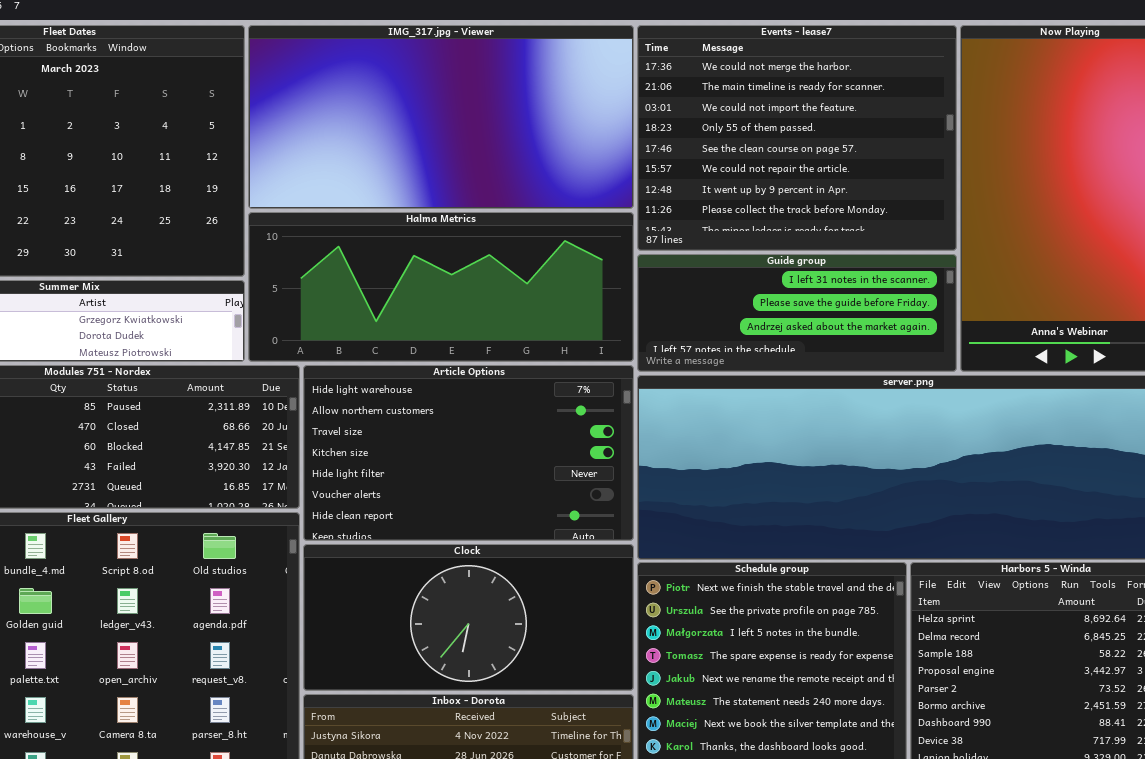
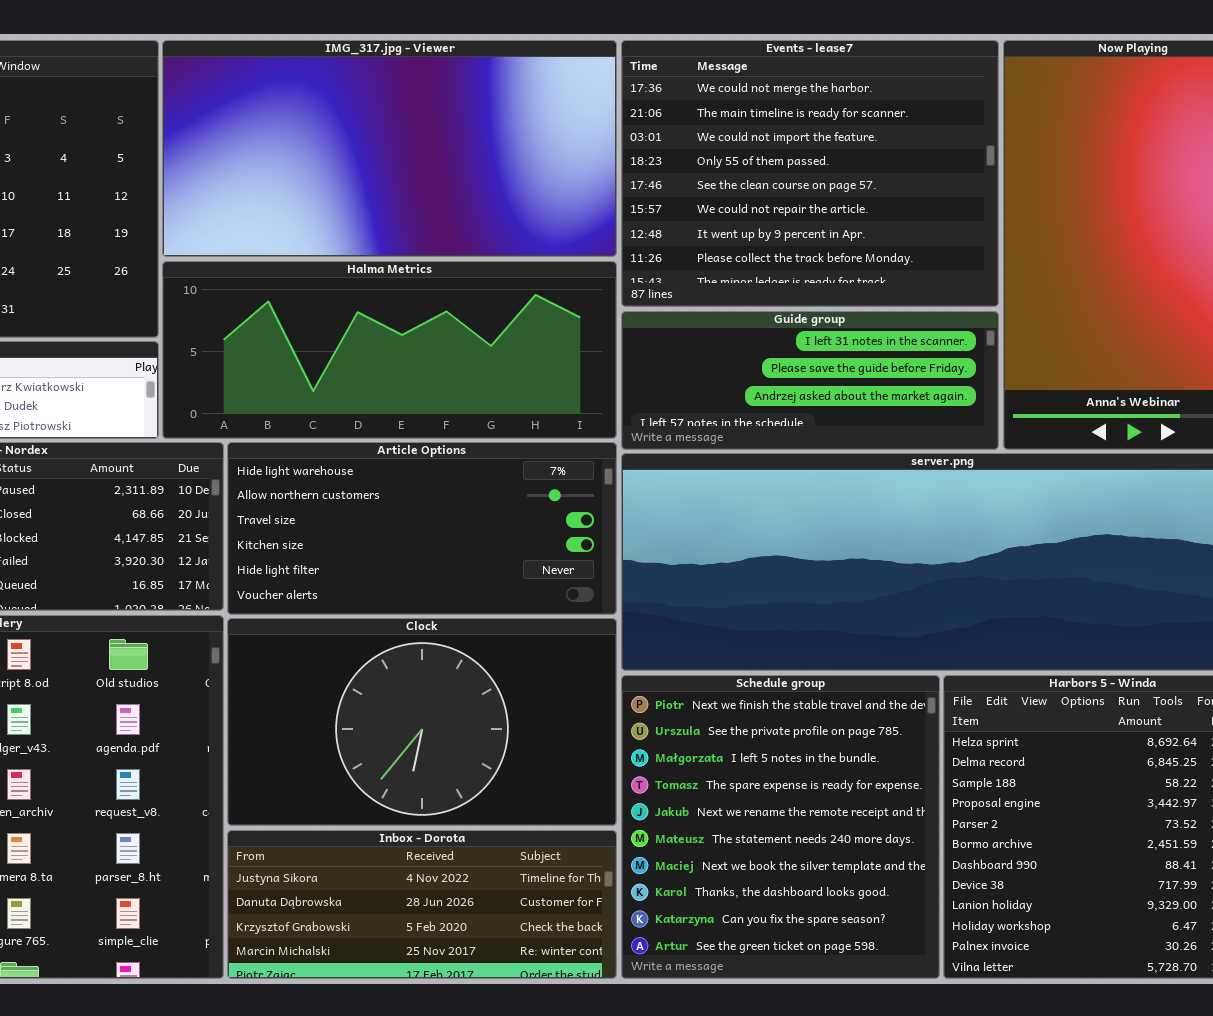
Article Options: [303,365,634,541] -> [227,442,617,615], resized
Clock: [303,544,634,691] -> [227,618,617,826], resized

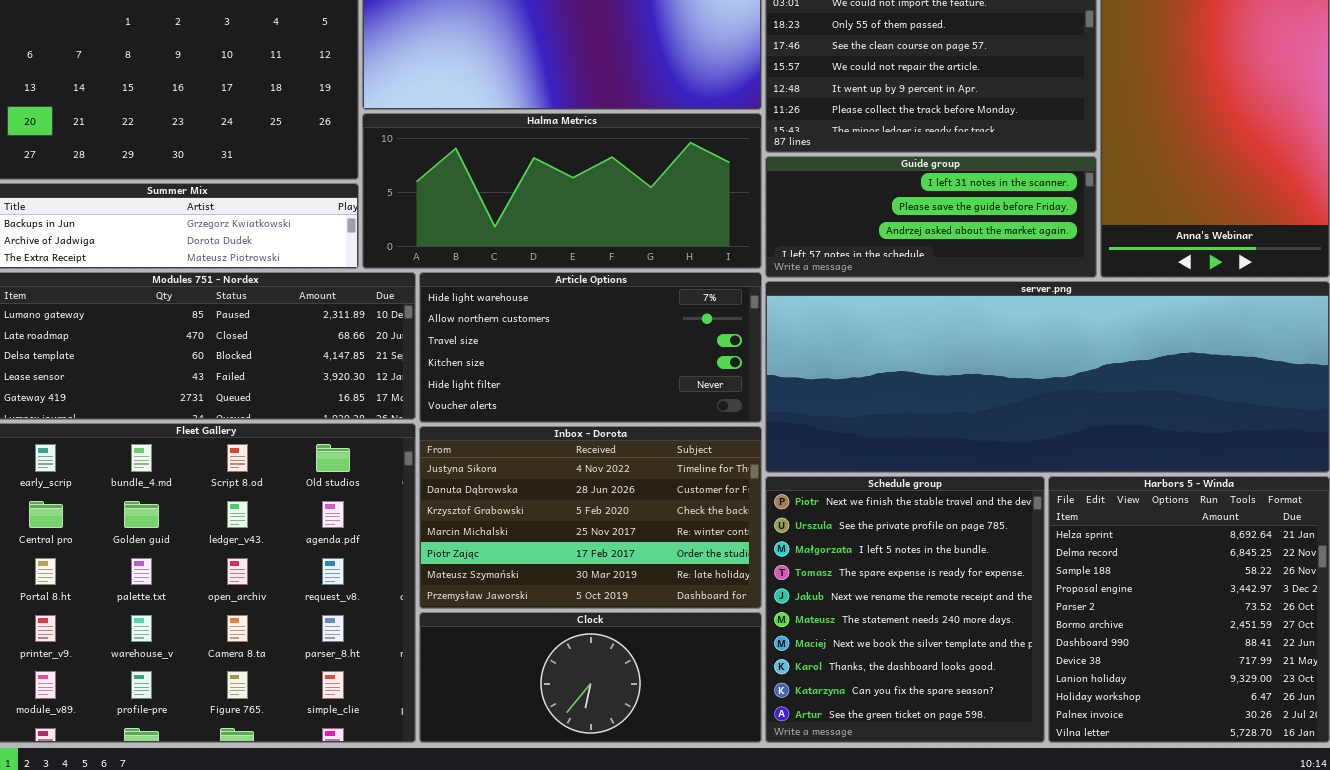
Clock: [227,618,617,826] -> [419,612,762,743], moved, resized
Inbox - Dorota: [227,830,617,979] -> [419,426,762,609], moved, resized

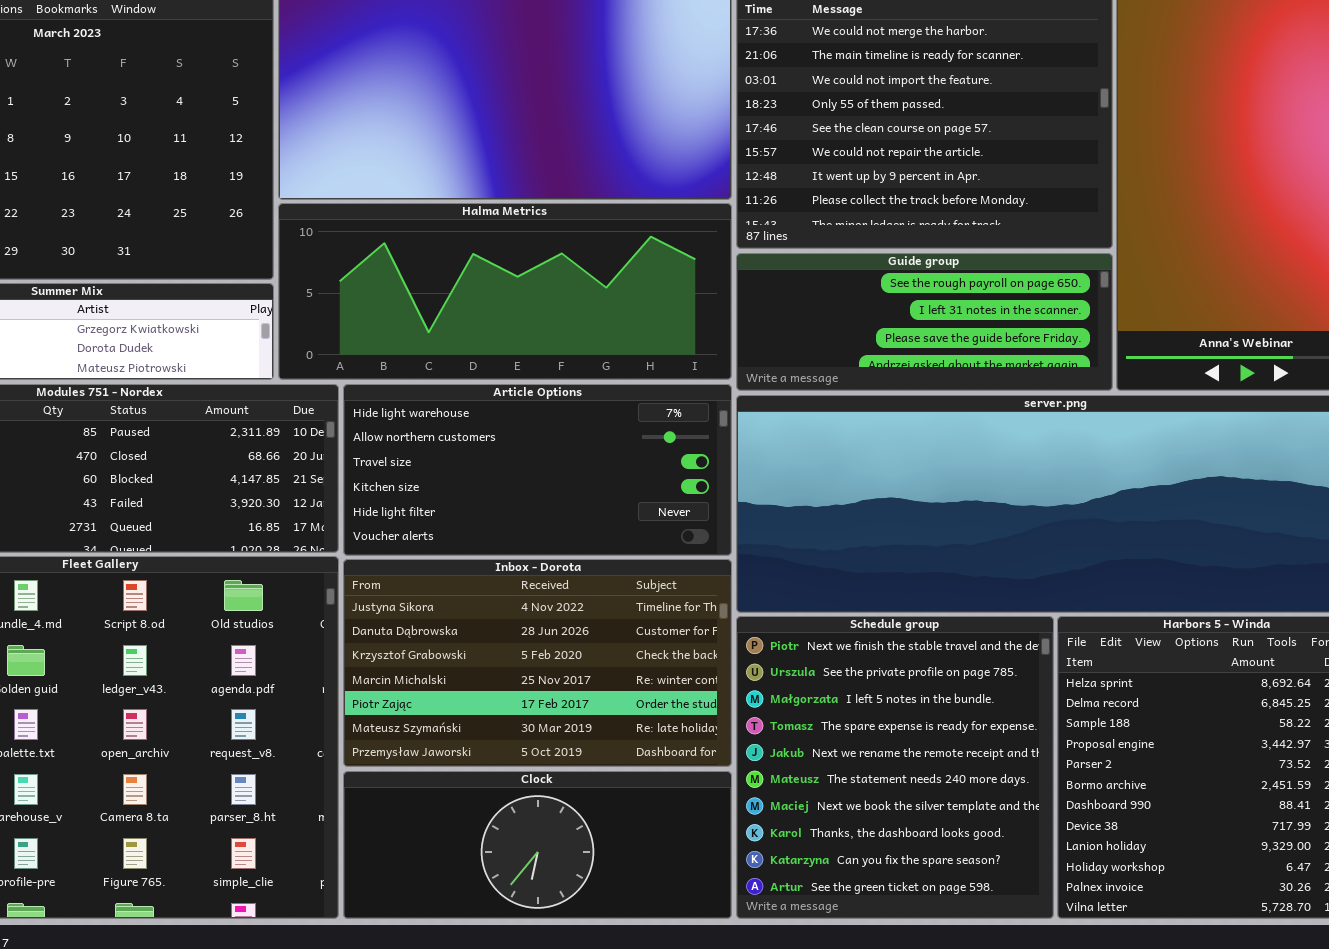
Guide group: [765,156,1097,278] -> [736,253,1113,391], scrolled up 1 row

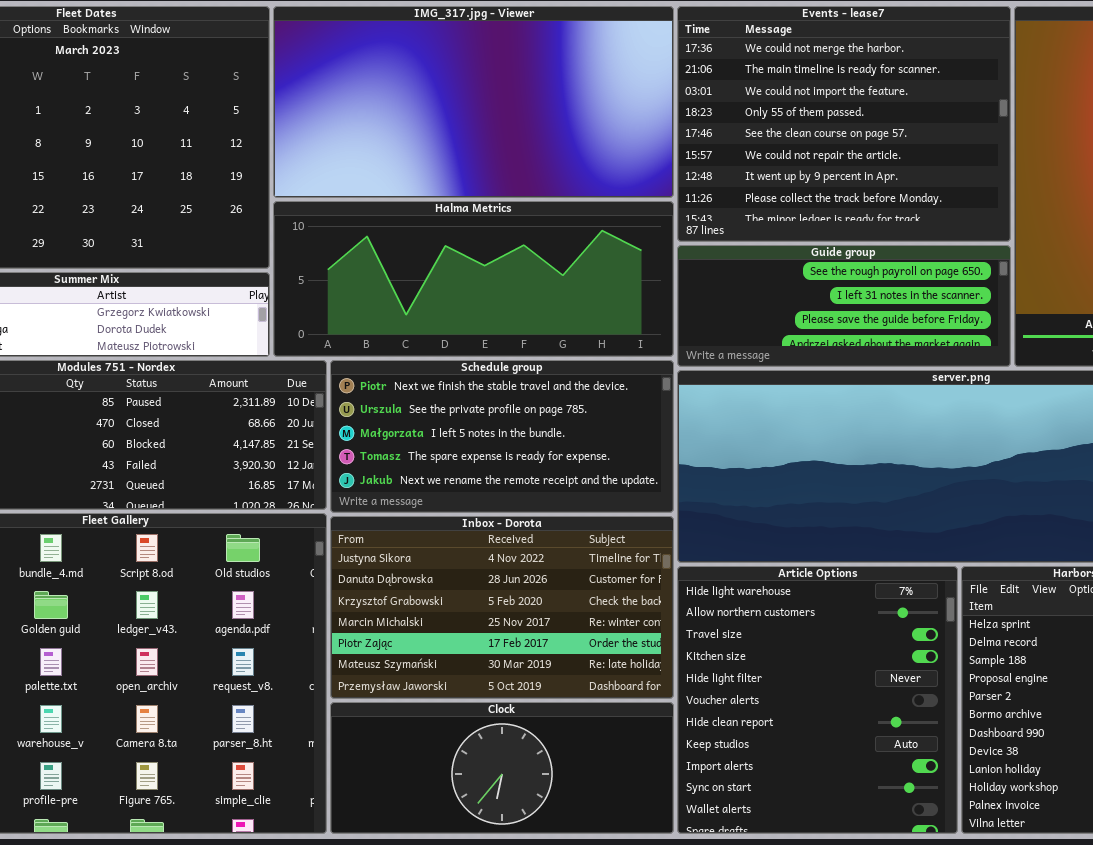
Article Options: [343,384,732,556] -> [677,566,958,834], moved, resized
Schedule group: [736,616,1054,919] -> [330,360,674,513], moved, resized

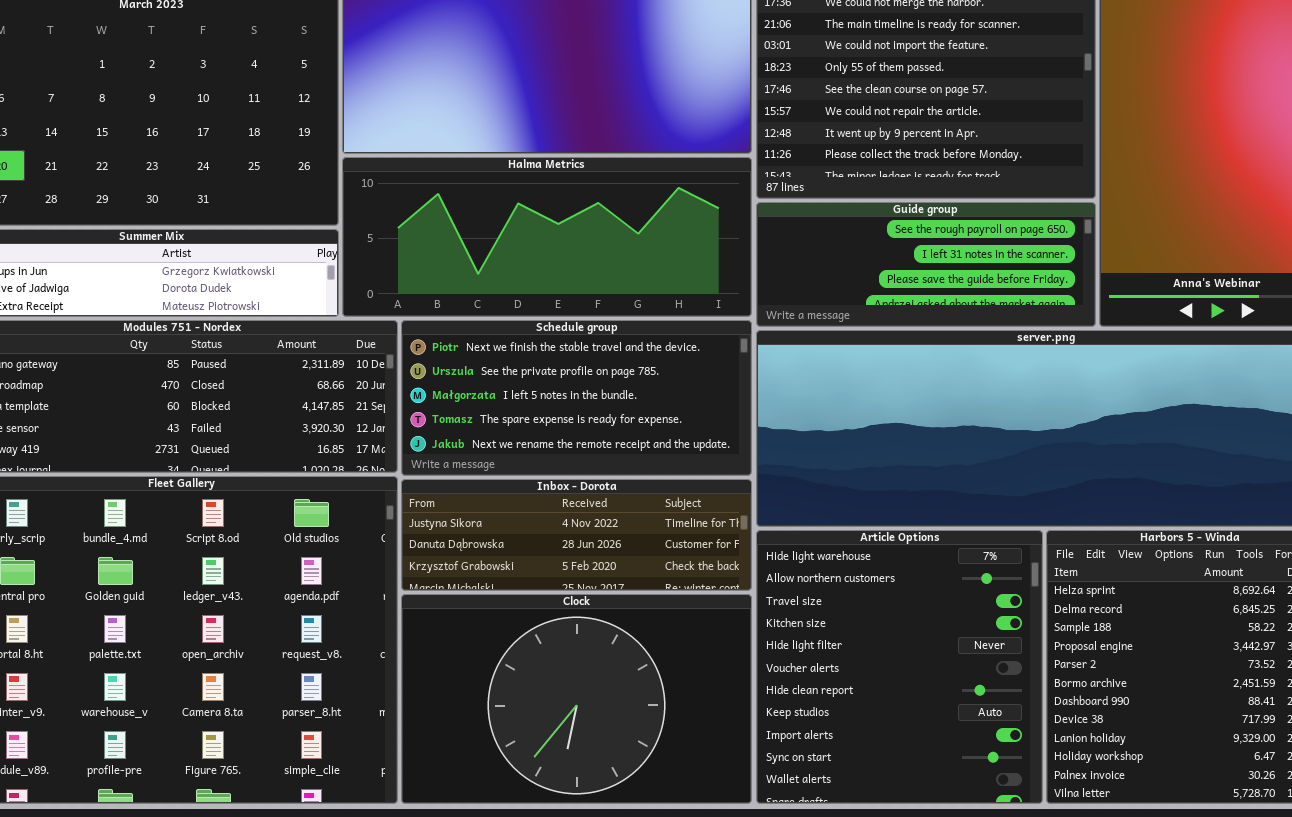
Inbox - Dorota: [330,516,674,699] -> [401,479,752,591], resized
Clock: [330,702,674,834] -> [401,594,752,804], resized

